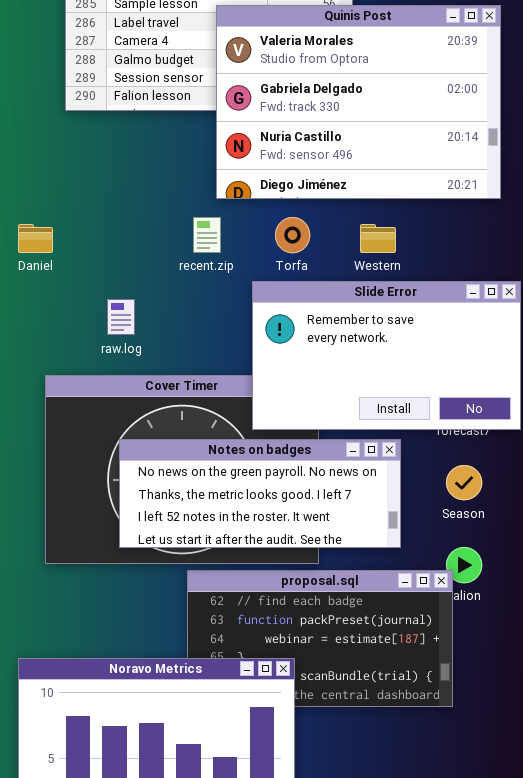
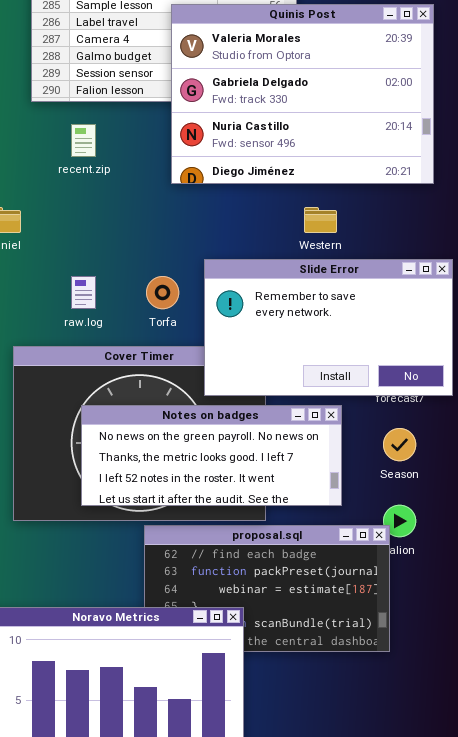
recent.zip: [193,217,221,253] -> [71,124,96,157], moved
Torfa: [275,217,310,253] -> [146,276,179,309], moved

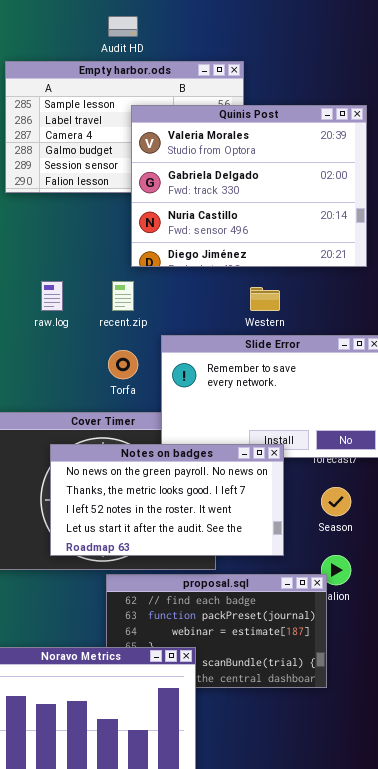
recent.zip: [71,124,96,157] -> [112,281,134,311], moved
raw.log: [71,276,96,309] -> [41,281,63,311], moved
Notes on badges: [81,405,342,506] -> [50,444,284,556], resized

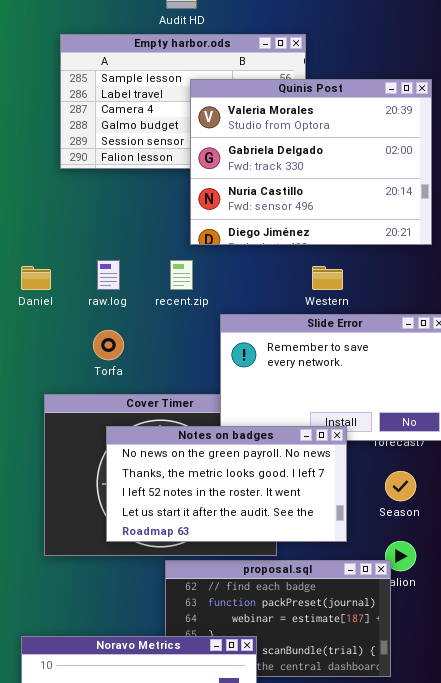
Torfa: [108,350,138,379] -> [93,330,124,360], moved

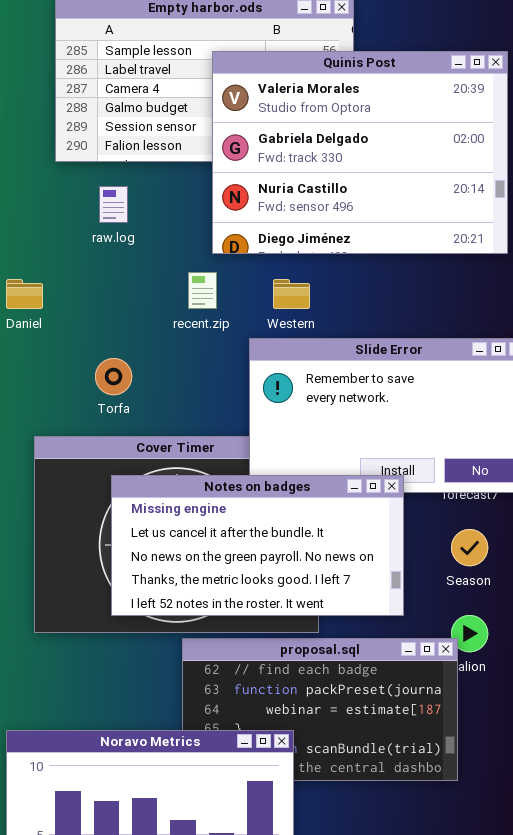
raw.log: [97,260,120,290] -> [99,186,128,223], moved
Western: [312,266,343,290] -> [273,279,310,309], moved
Notes on badges: [106,426,347,542] -> [111,475,404,616], scrolled up 2 rows

